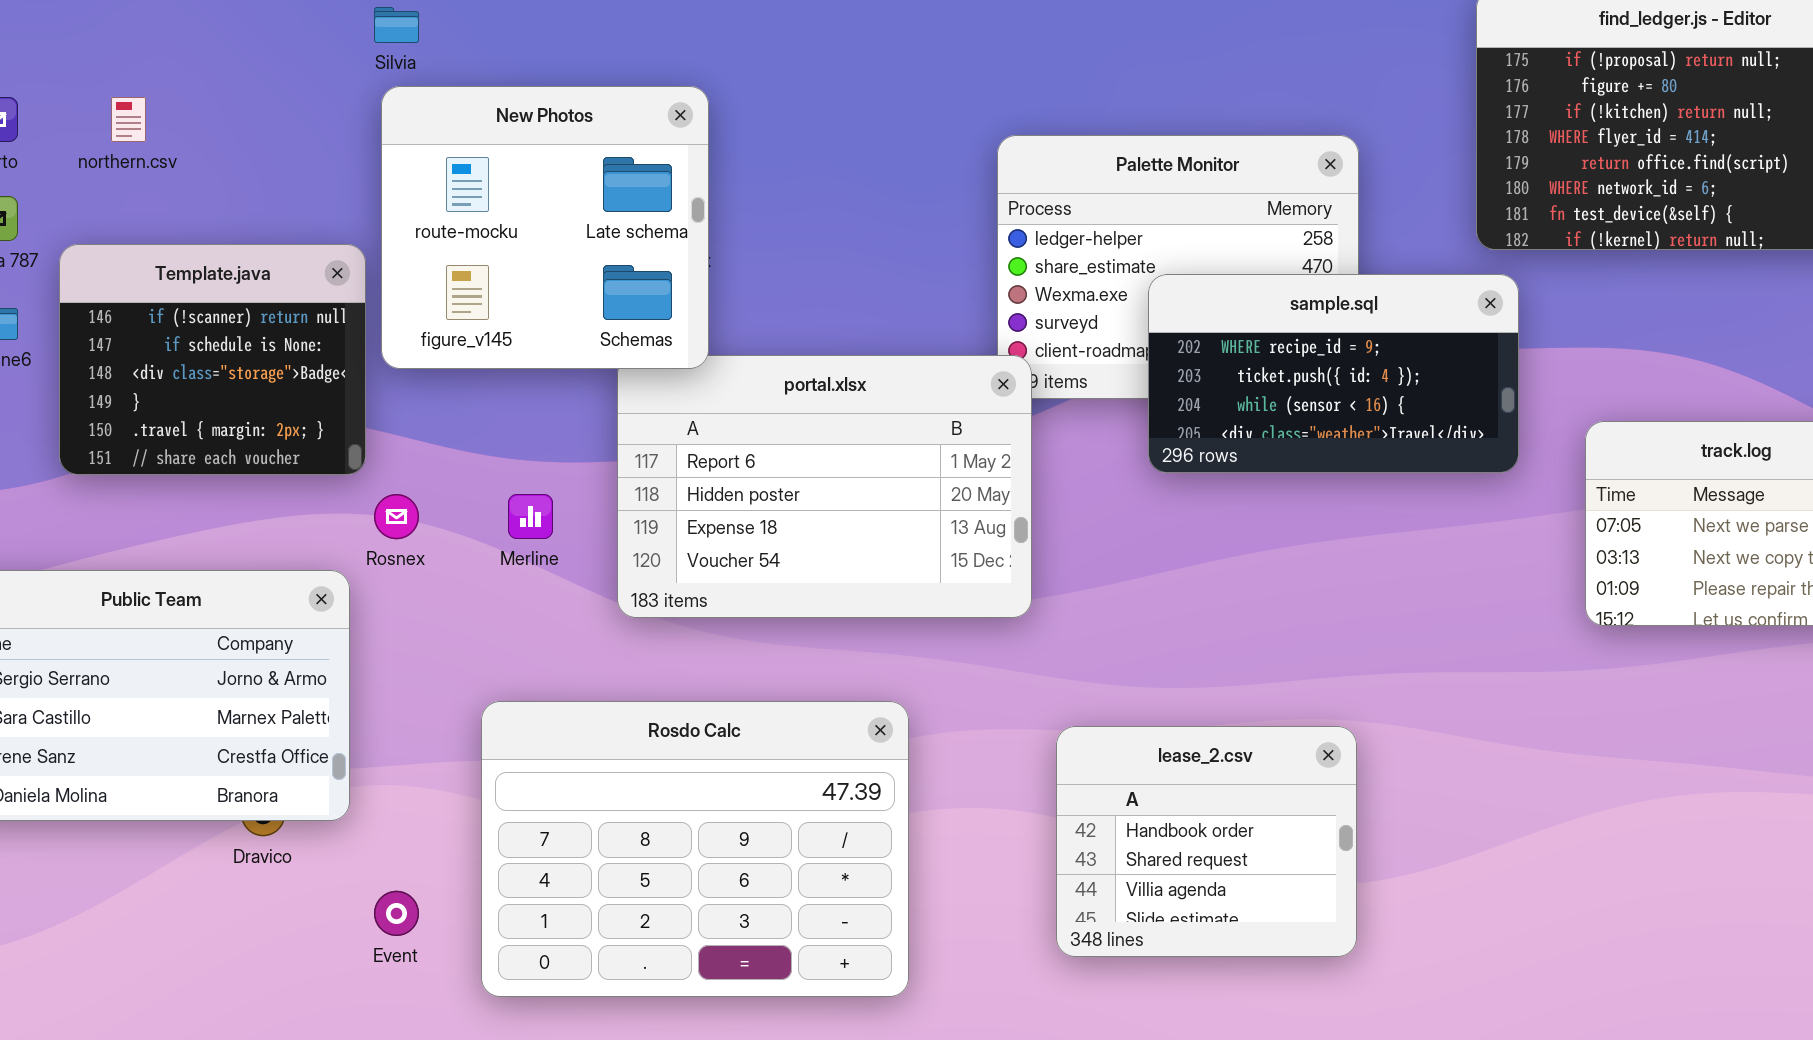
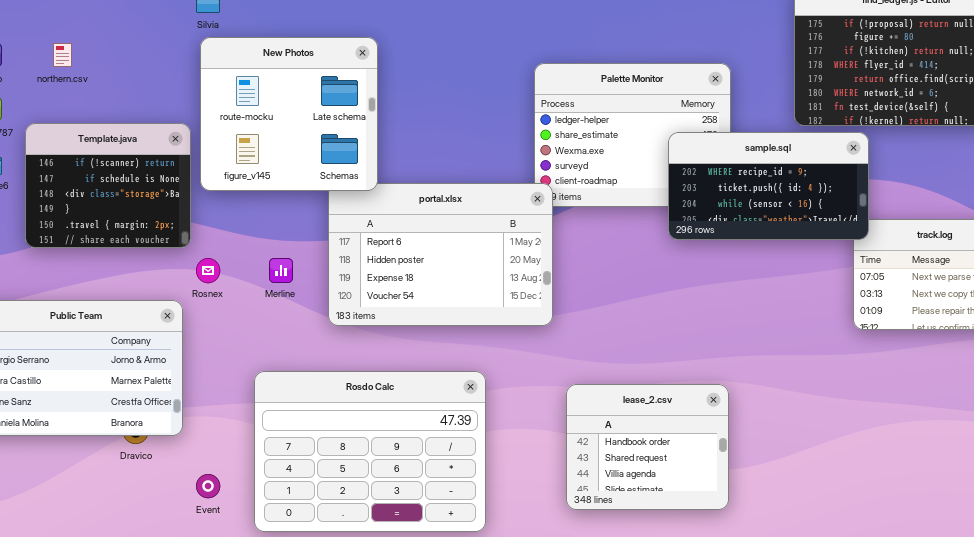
sample.sql: [1148,274,1519,473] -> [668,132,869,240], moved

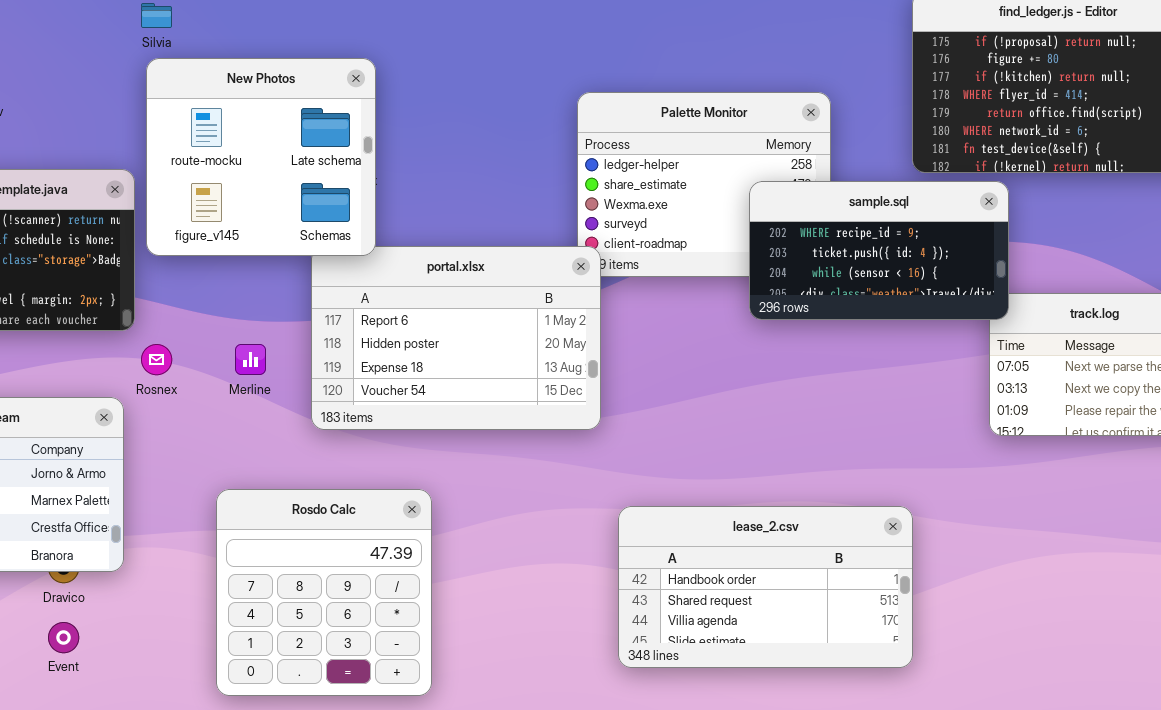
Rosdo Calc: [254,371,486,532] -> [216,489,432,696], resized
lease_2.csv: [566,384,729,510] -> [618,506,913,668], resized
Event: [196,474,220,498] -> [48,622,79,653], moved

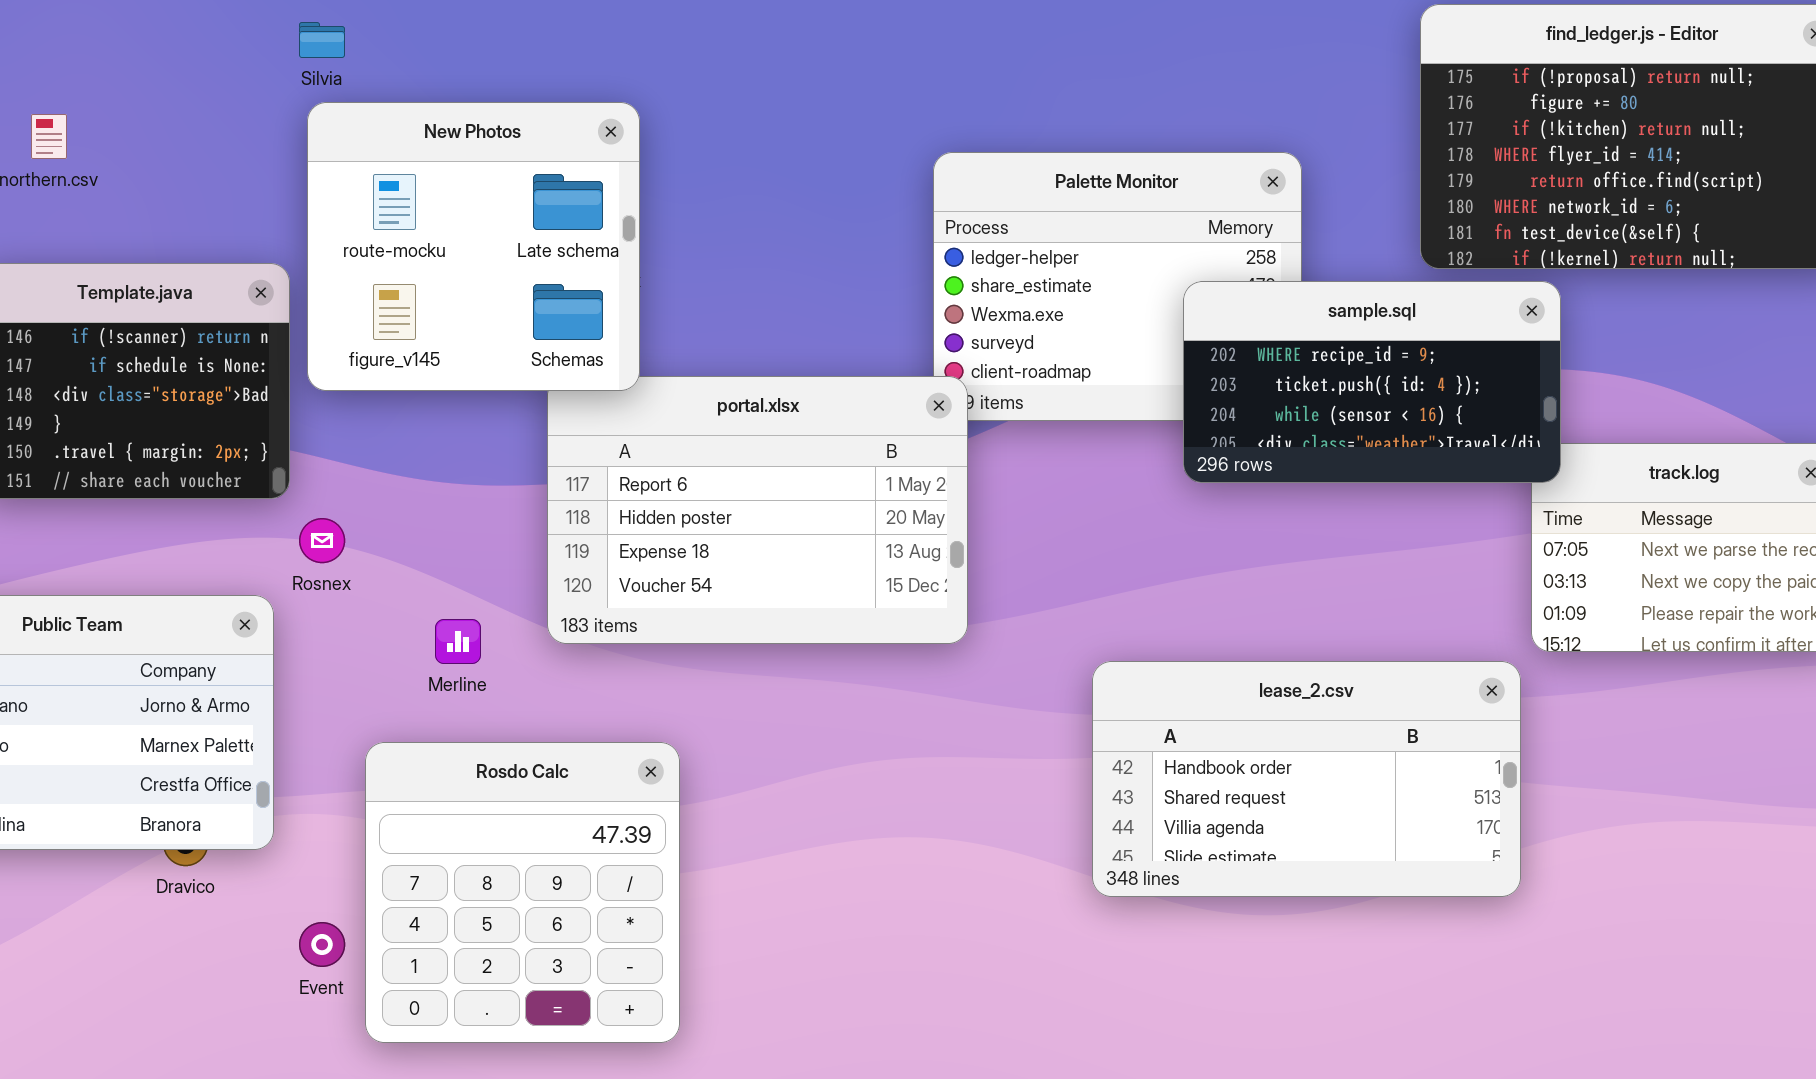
Merline: [235,344,266,375] -> [435,619,481,664], moved
Rosdo Calc: [216,489,432,696] -> [365,742,680,1043], moved
lease_2.csv: [618,506,913,668] -> [1092,661,1521,897], moved
Event: [48,622,79,653] -> [299,922,345,967], moved

